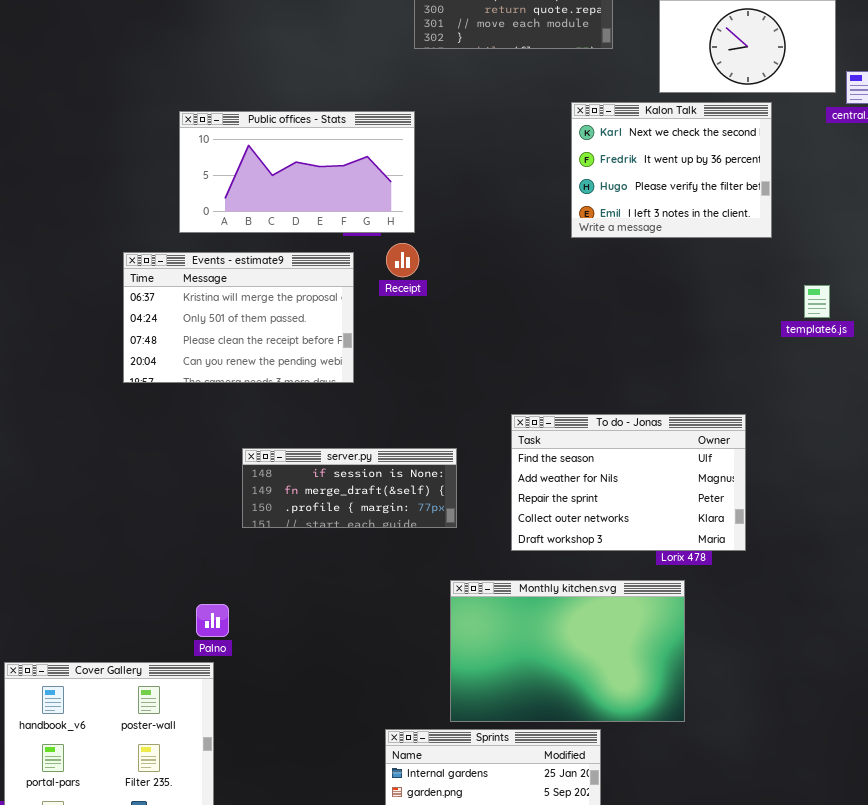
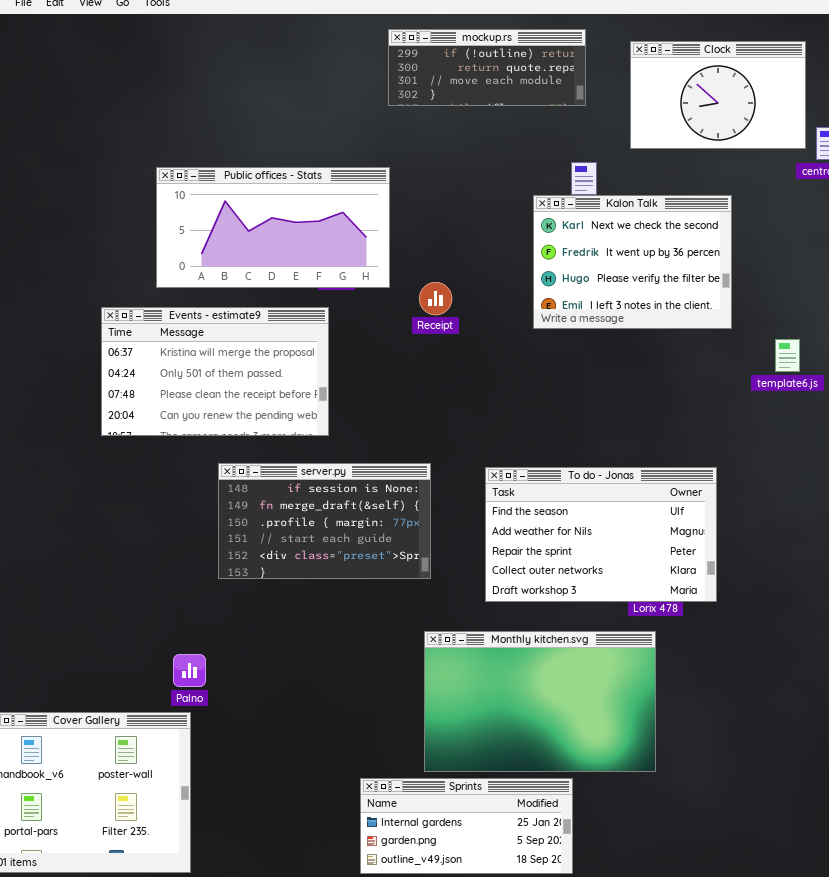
Kalon Talk: [571,102,772,238] -> [533,195,732,329], moved
Receipt: [386,243,419,277] -> [419,282,452,315], moved
server.py: [242,448,457,528] -> [218,463,431,579], resized

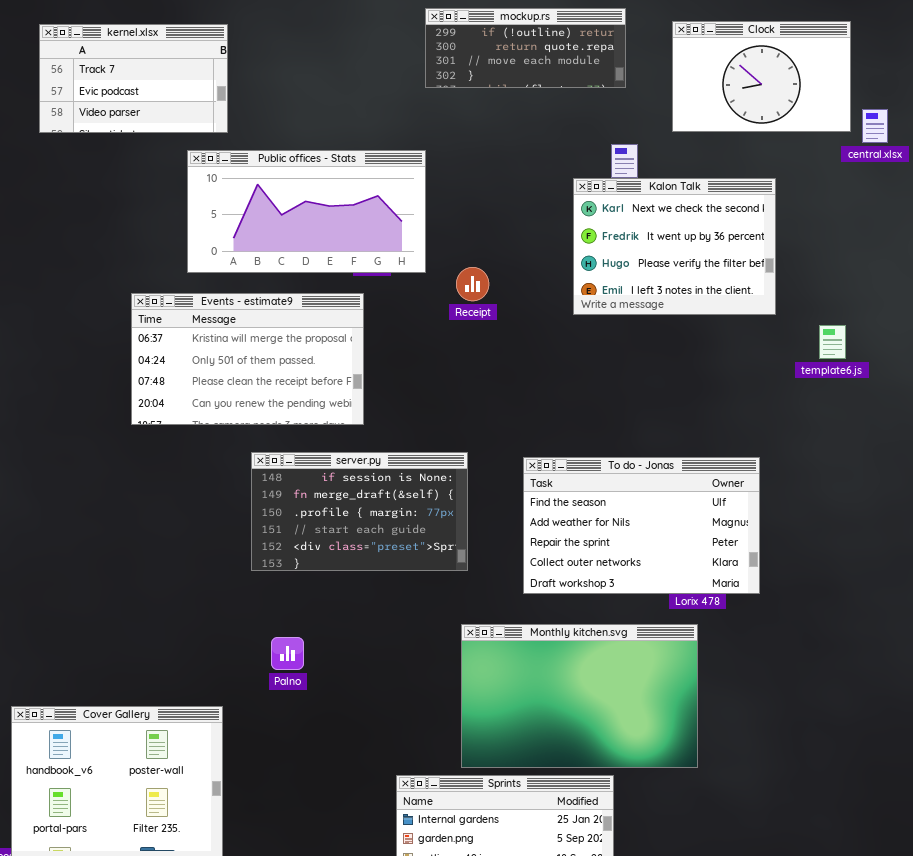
kernel.xlsx: none -> [39,24,228,133], opened
Palno: [173,654,206,687] -> [271,637,304,670], moved

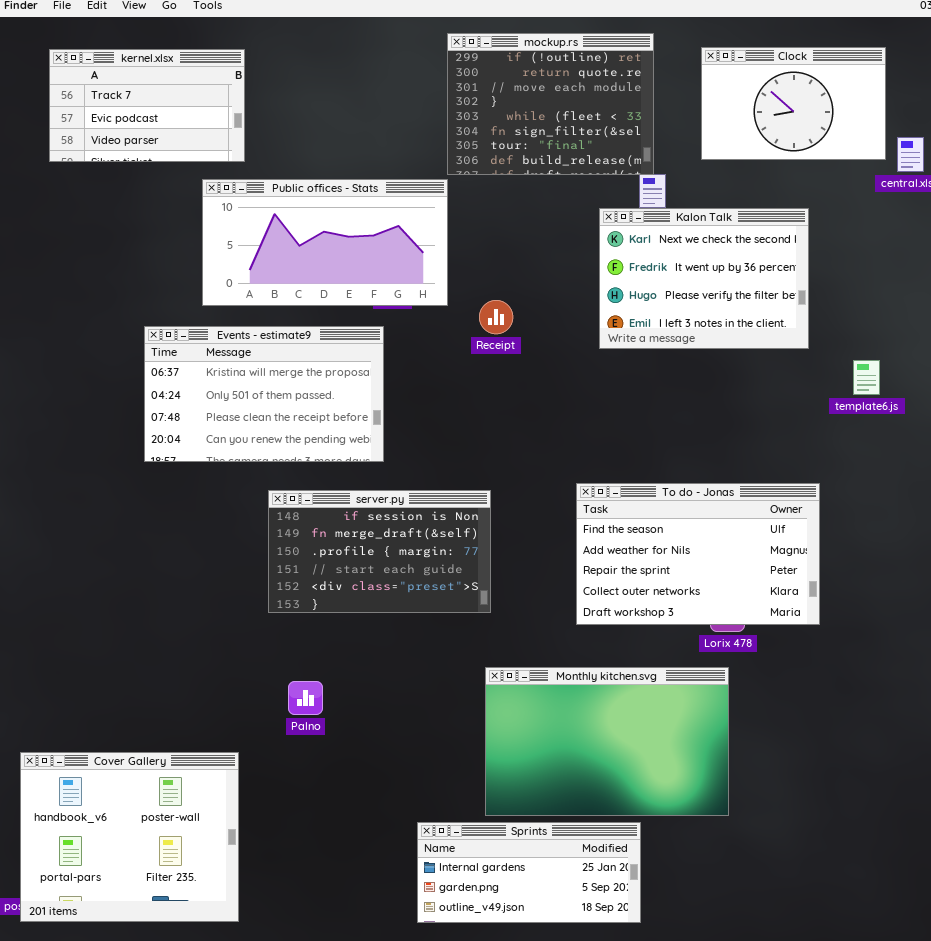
mockup.rs: [425,8,626,88] -> [447,33,654,175], resized
To do - Jonas: [523,457,760,594] -> [576,483,820,625], moved

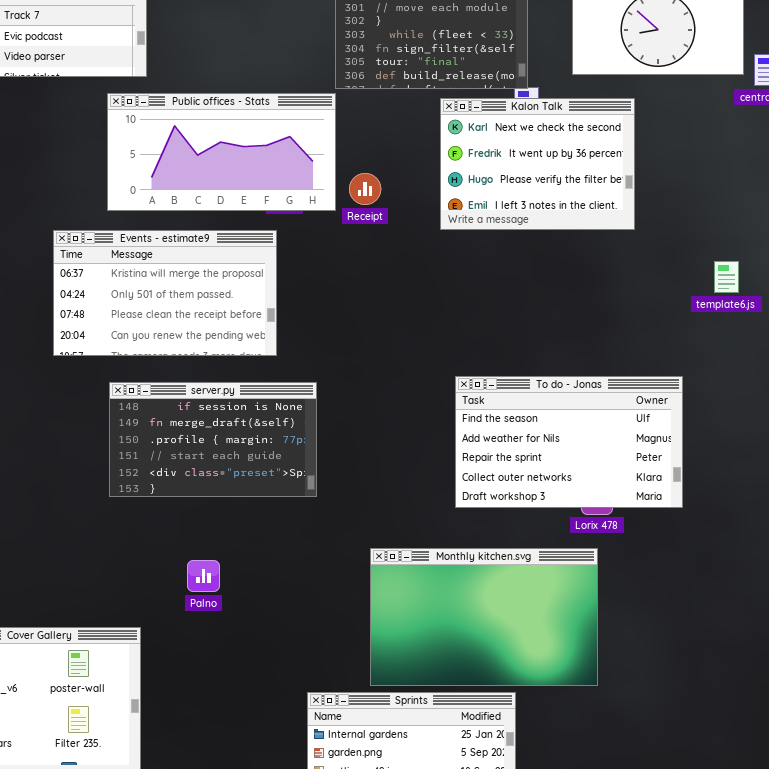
Kalon Talk: [599,208,809,349] -> [440,98,635,230], moved
Receipt: [479,300,513,334] -> [349,173,381,205], moved
server.py: [268,490,491,613] -> [109,382,317,497], moved

